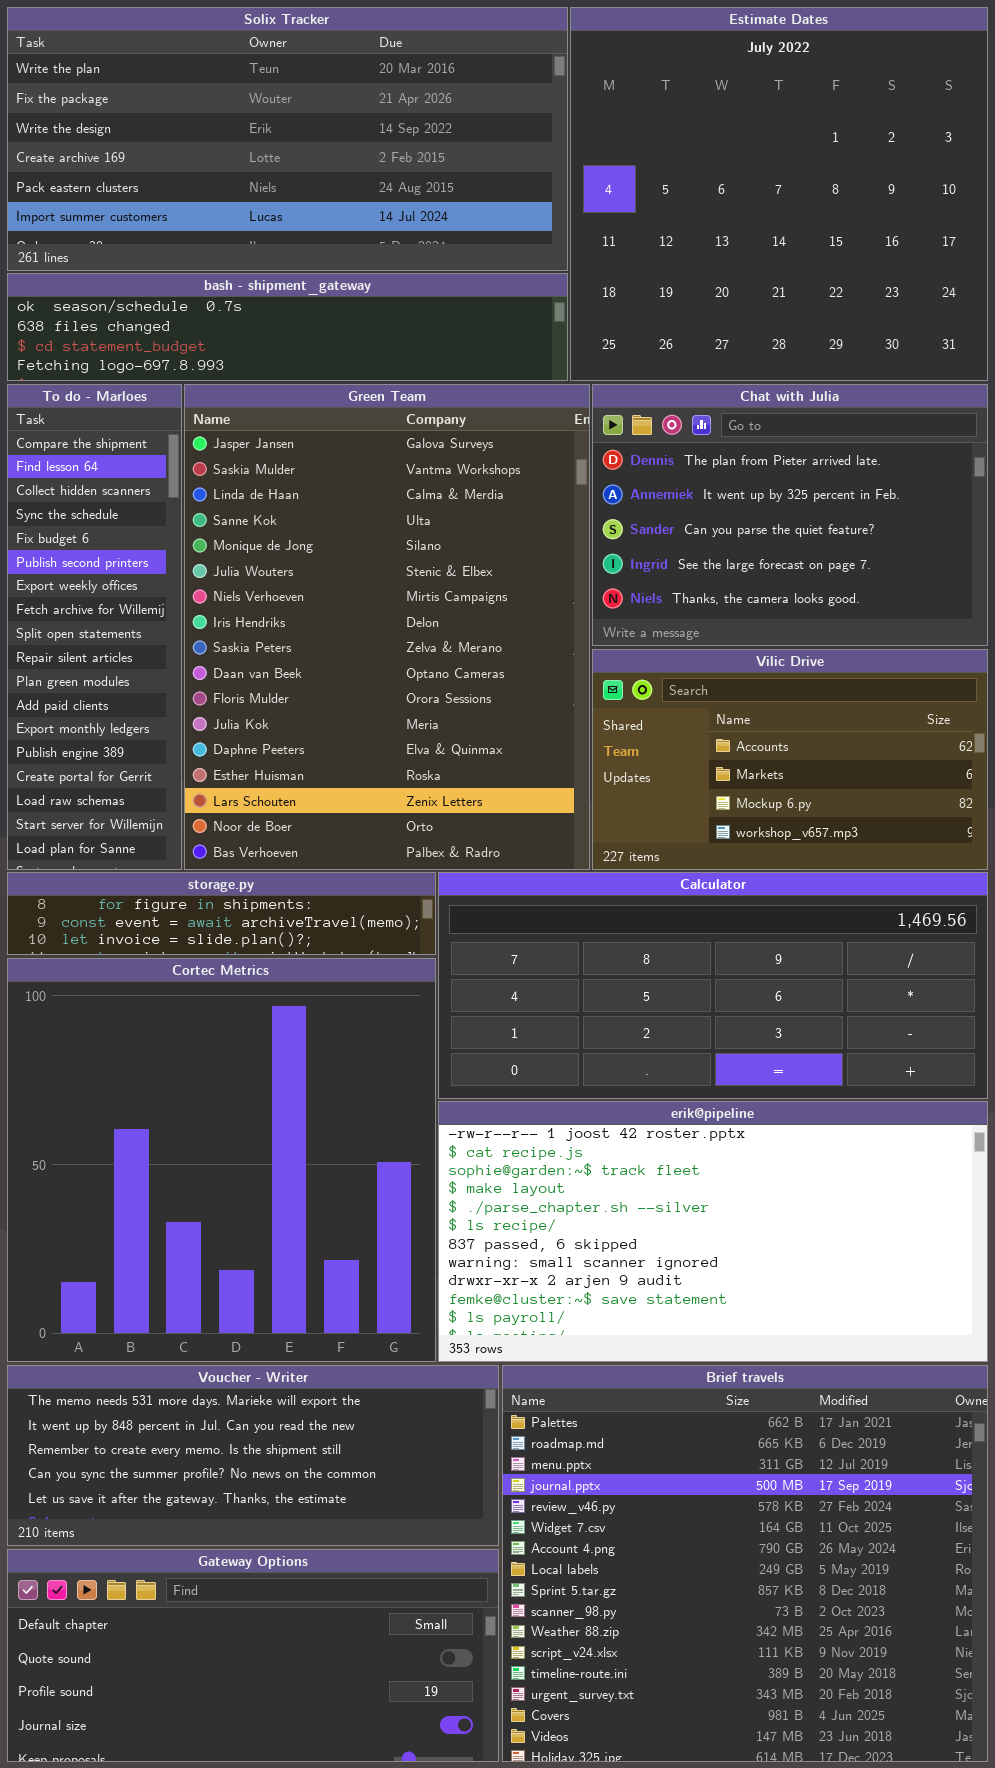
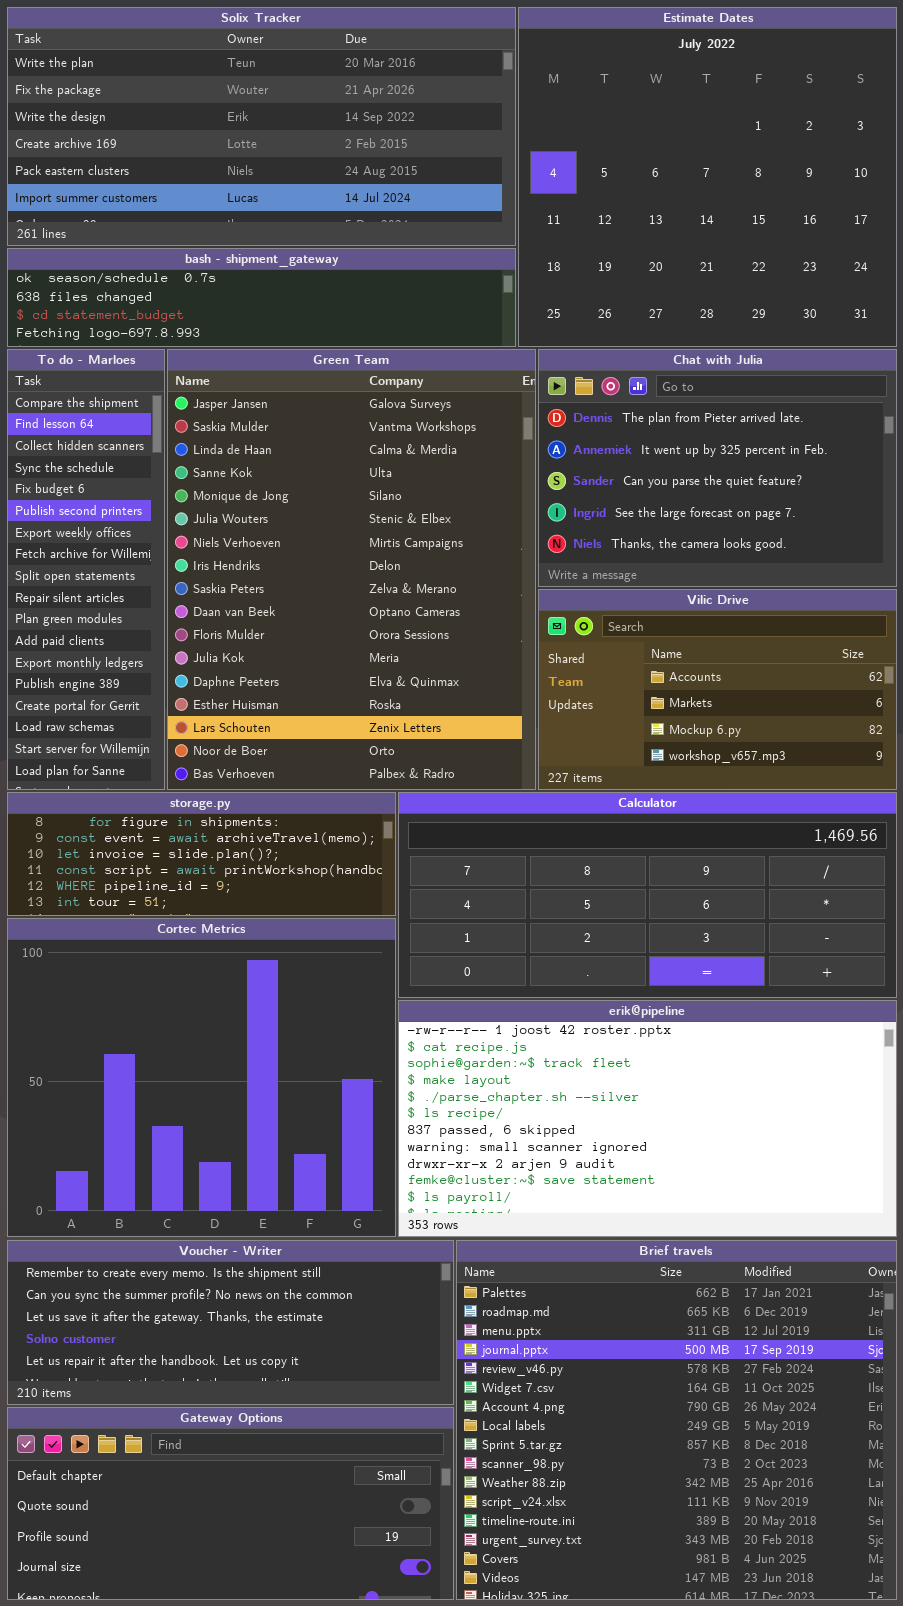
storage.py: [7,872,436,955] -> [7,792,396,916], resized
Cortec Metrics: [7,958,436,1362] -> [7,918,396,1237], resized
Voucher - Writer: [7,1365,499,1546] -> [7,1240,454,1405], scrolled down 2 rows

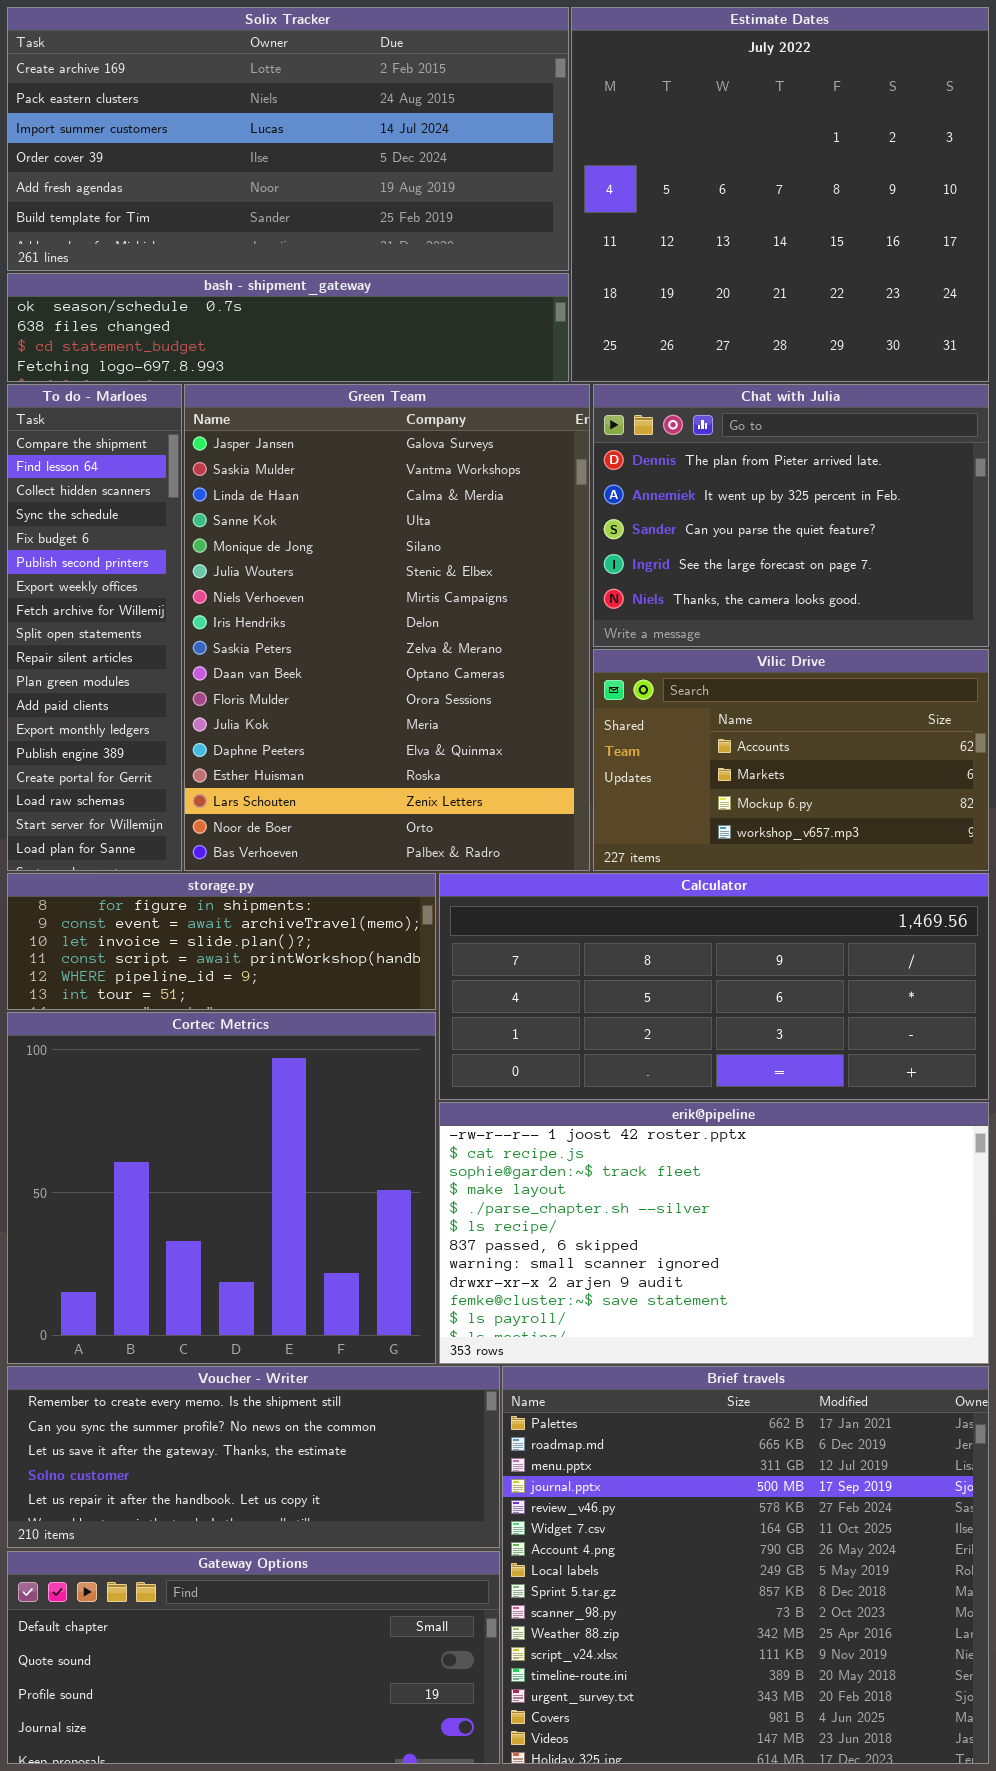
Solix Tracker: [7,7,516,246] -> [7,7,569,271], scrolled down 3 rows

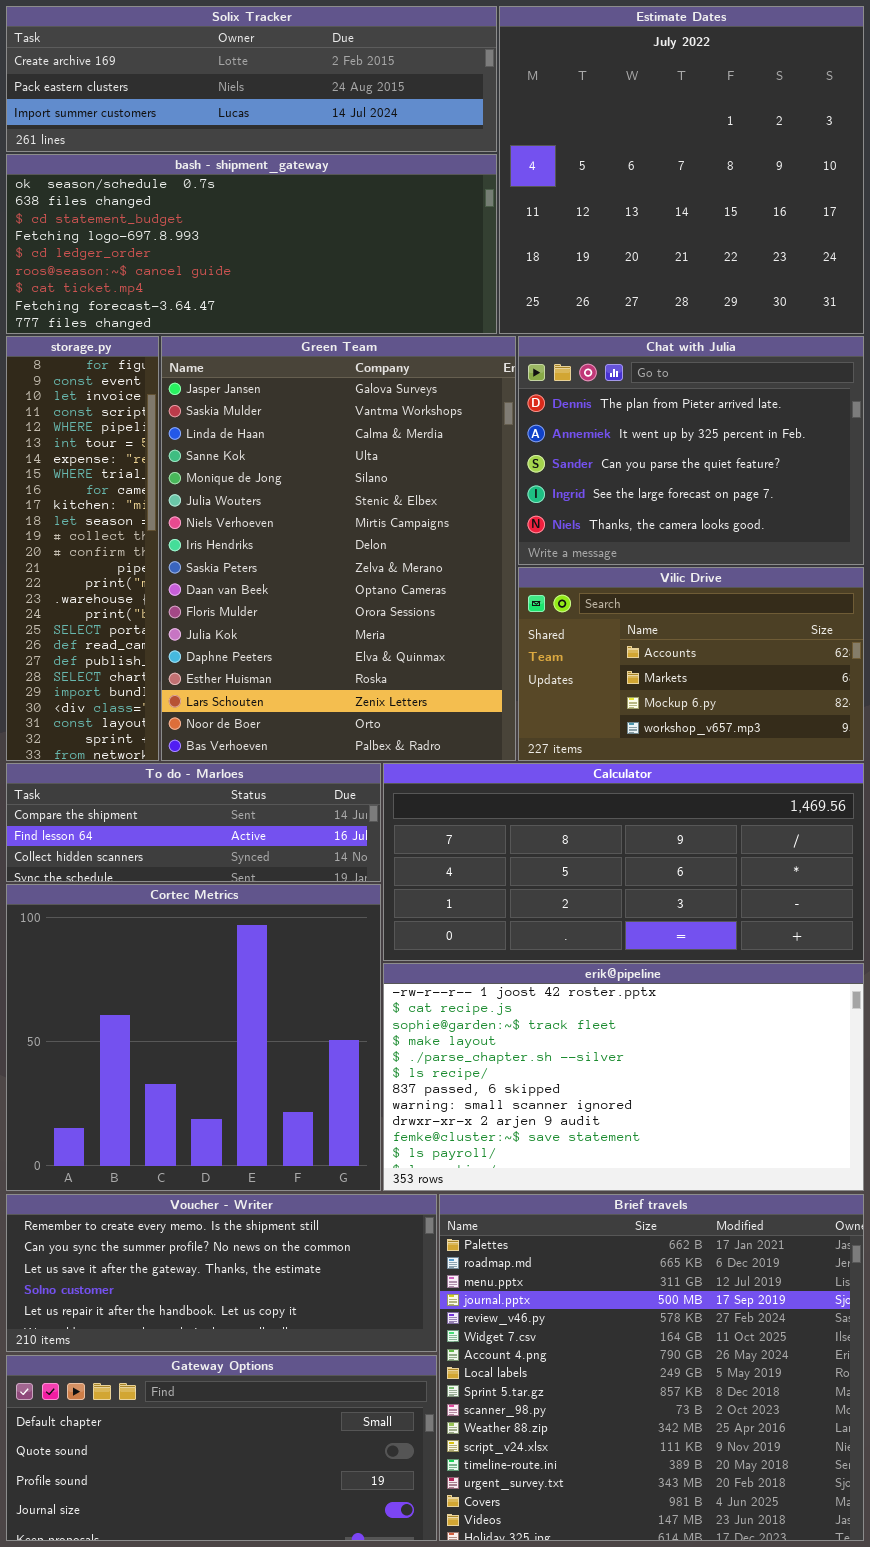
Solix Tracker: [7,7,569,271] -> [6,6,497,152], resized
bash - shipment_gateway: [7,273,569,382] -> [6,154,497,334], resized
To do - Marloes: [7,384,182,871] -> [6,763,381,882], moved, resized
storage.py: [7,873,436,1010] -> [6,336,159,761], moved, resized

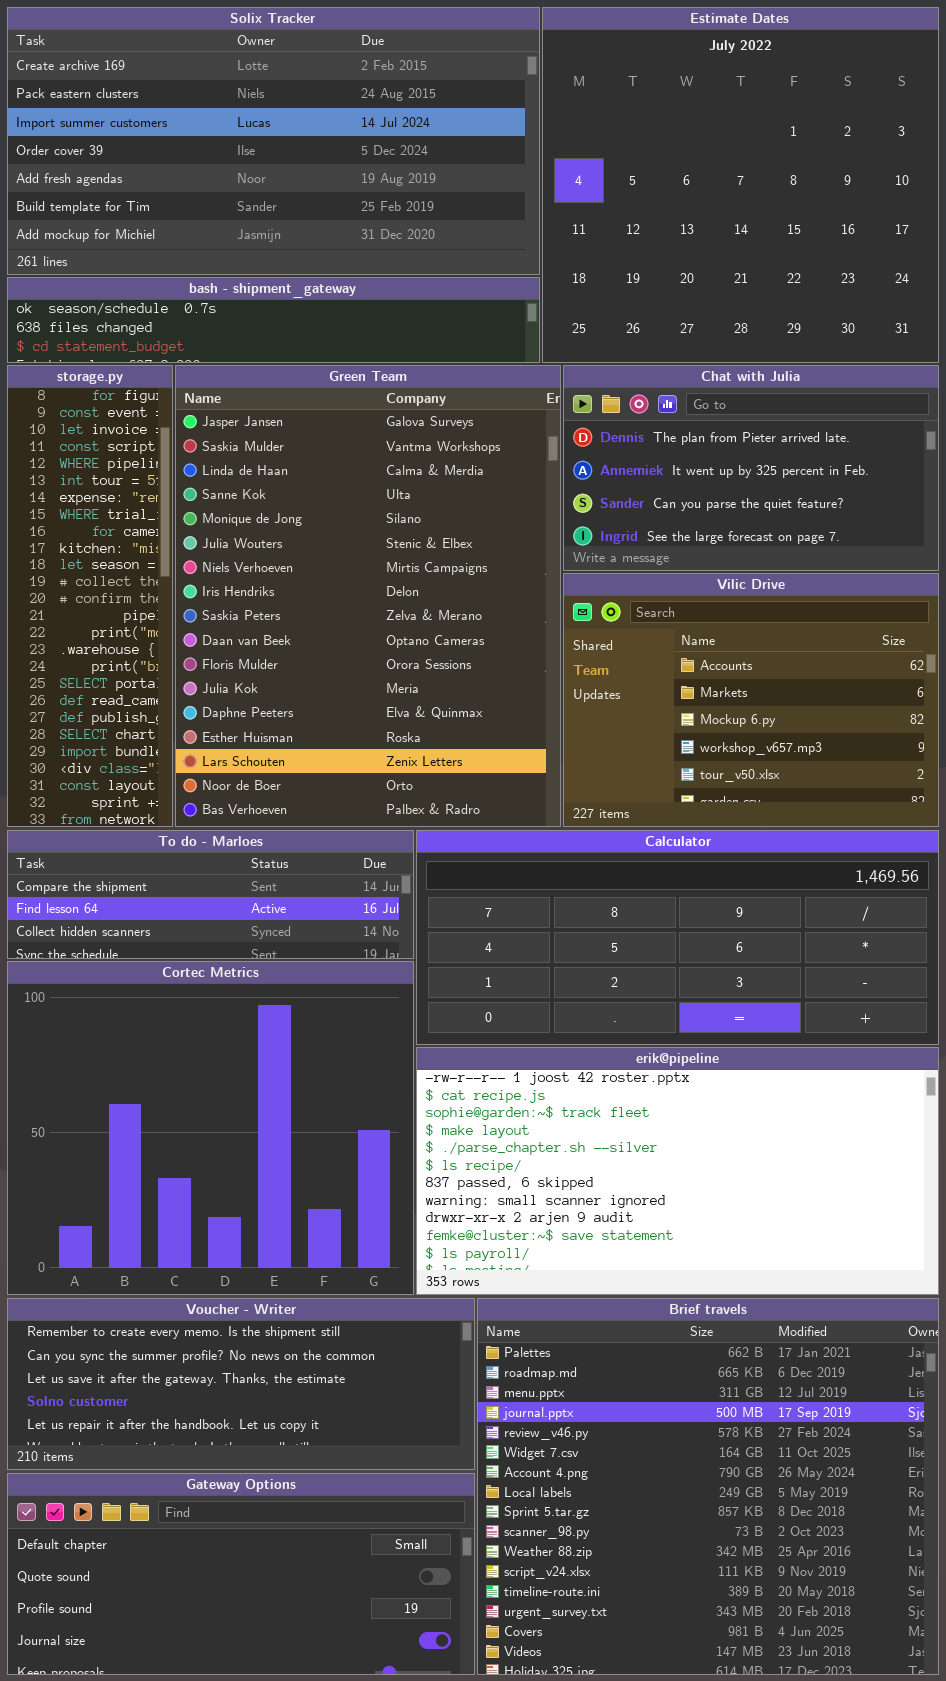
Solix Tracker: [6,6,497,152] -> [7,7,540,275], resized
bash - shipment_gateway: [6,154,497,334] -> [7,277,540,363], resized
Chat with Julia: [518,336,864,565] -> [563,365,939,571], resized
Vilic Drive: [518,567,864,761] -> [563,573,939,827], resized

